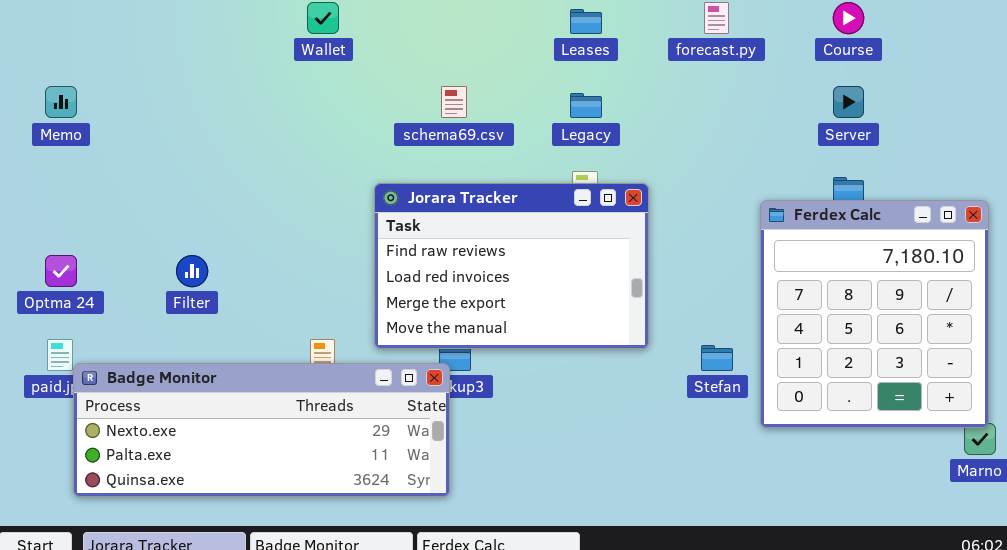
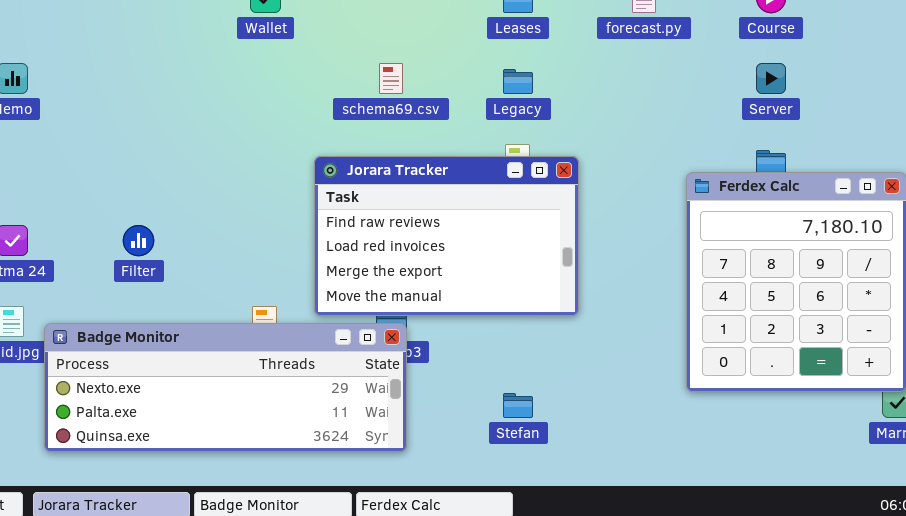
Stefan: [701,345,733,371] -> [503,393,533,418], moved
Badge Monitor: [73,363,450,497] -> [44,323,407,452], moved

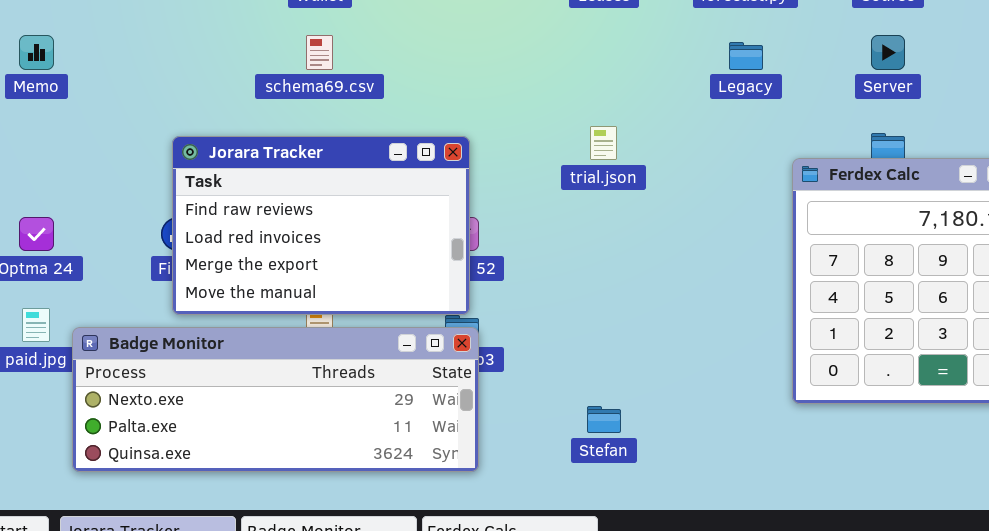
schema69.csv: [379,63,403,94] -> [306,35,333,70], moved
Legacy: [503,69,533,94] -> [729,42,763,70], moved
Jorara Tracker: [314,156,579,316] -> [172,136,470,315], moved

